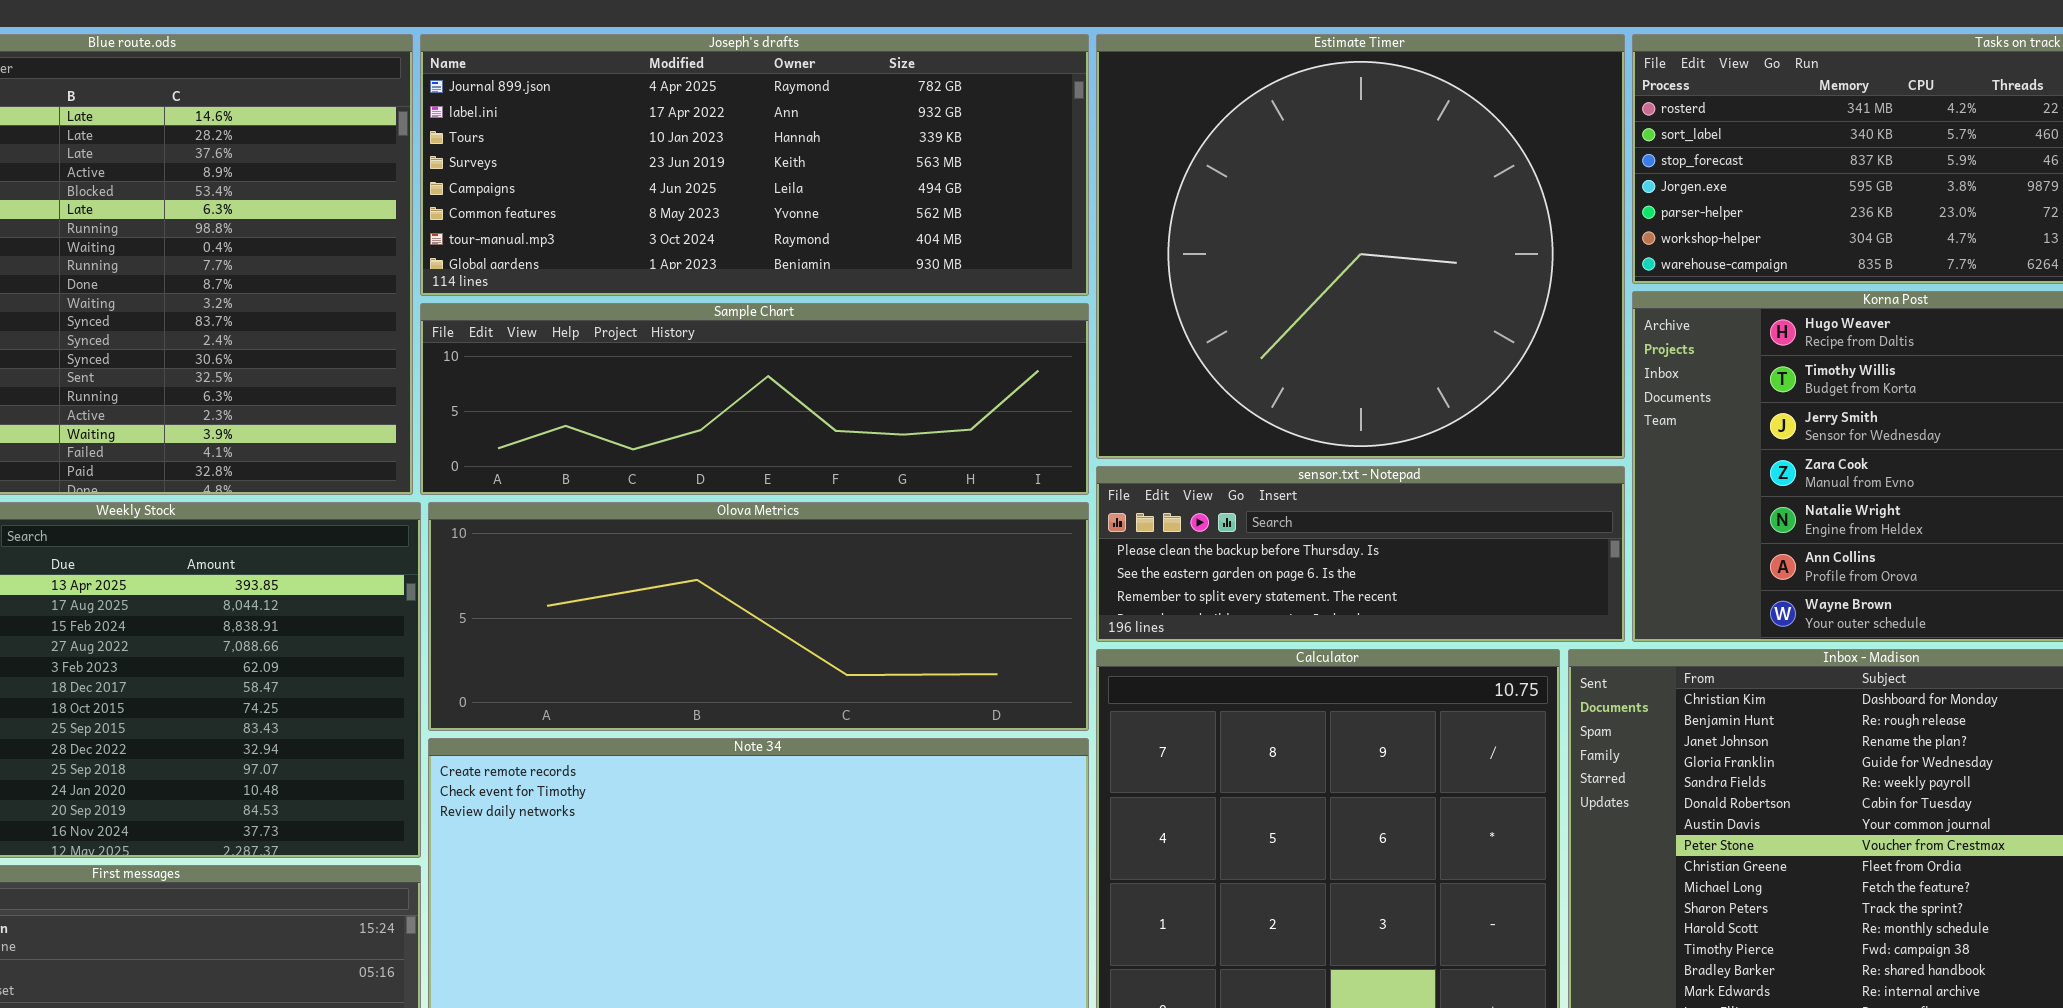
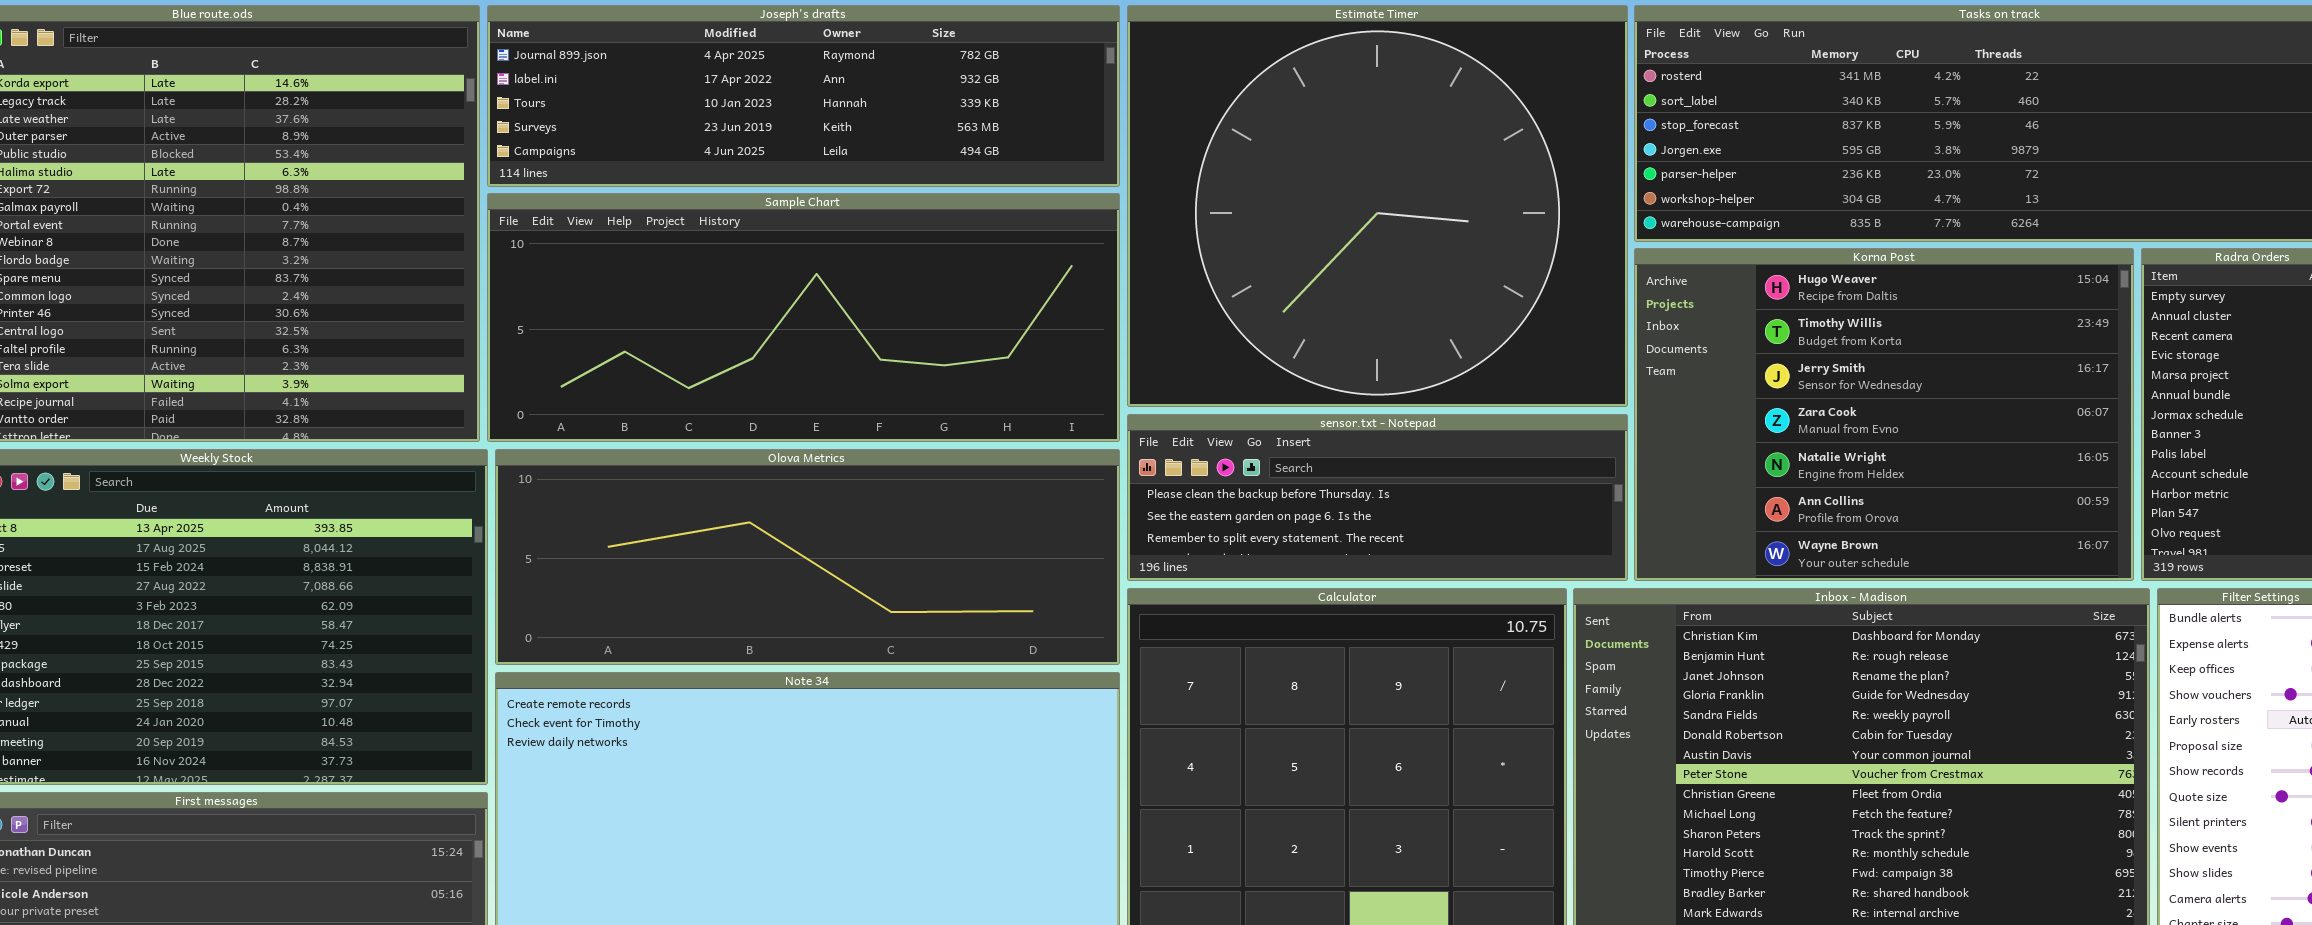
Joseph's drafts: [420,34,1089,296] -> [487,5,1120,187], resized
Sample Chart: [420,303,1089,495] -> [487,193,1120,442], resized

